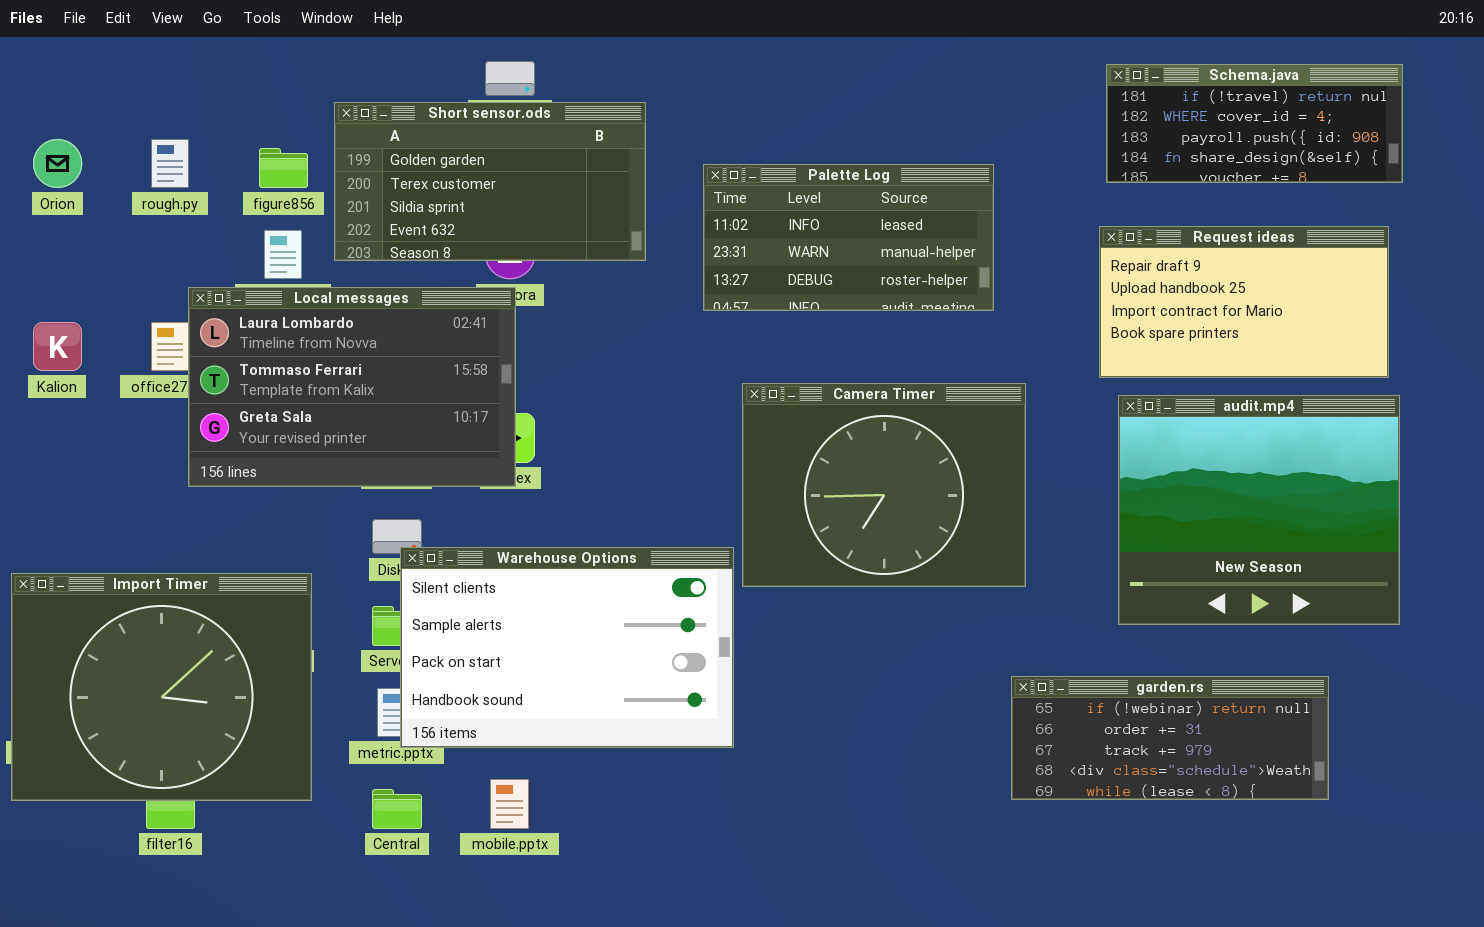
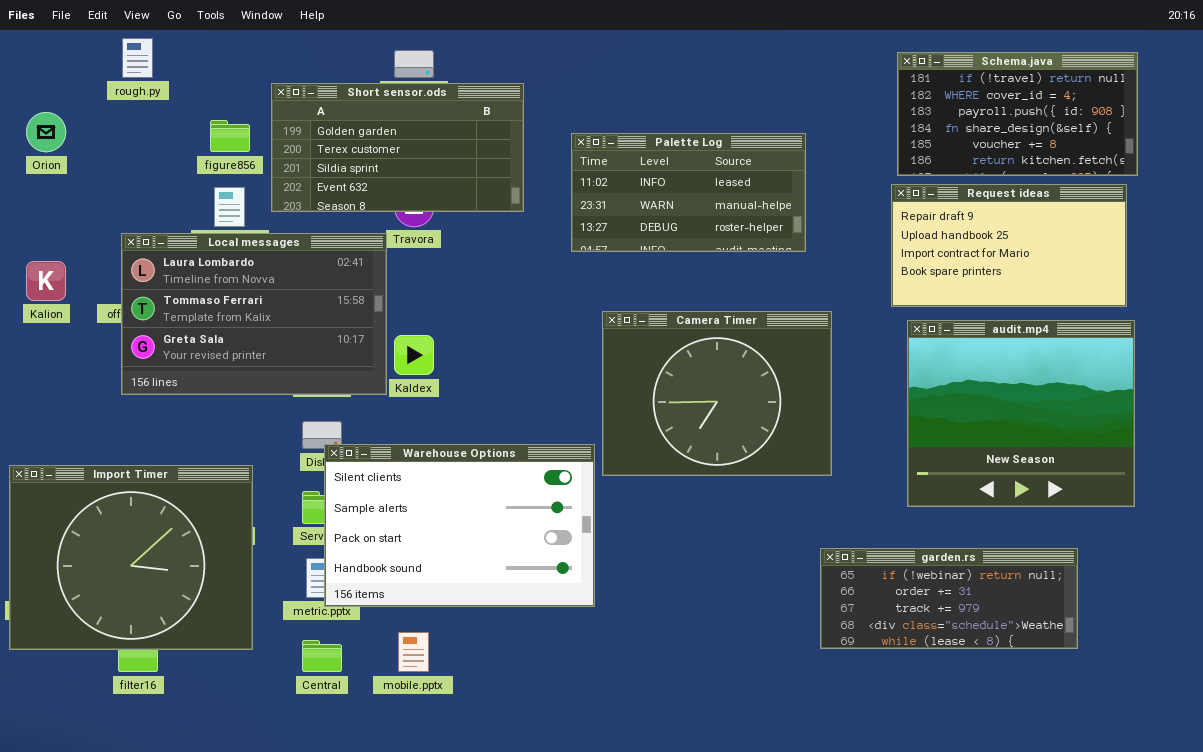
Schema.java: [1106,64,1403,183] -> [897,52,1138,176], resized
rough.py: [151,139,189,188] -> [122,38,153,78], moved
Local messages: [188,287,516,487] -> [121,233,387,395], moved

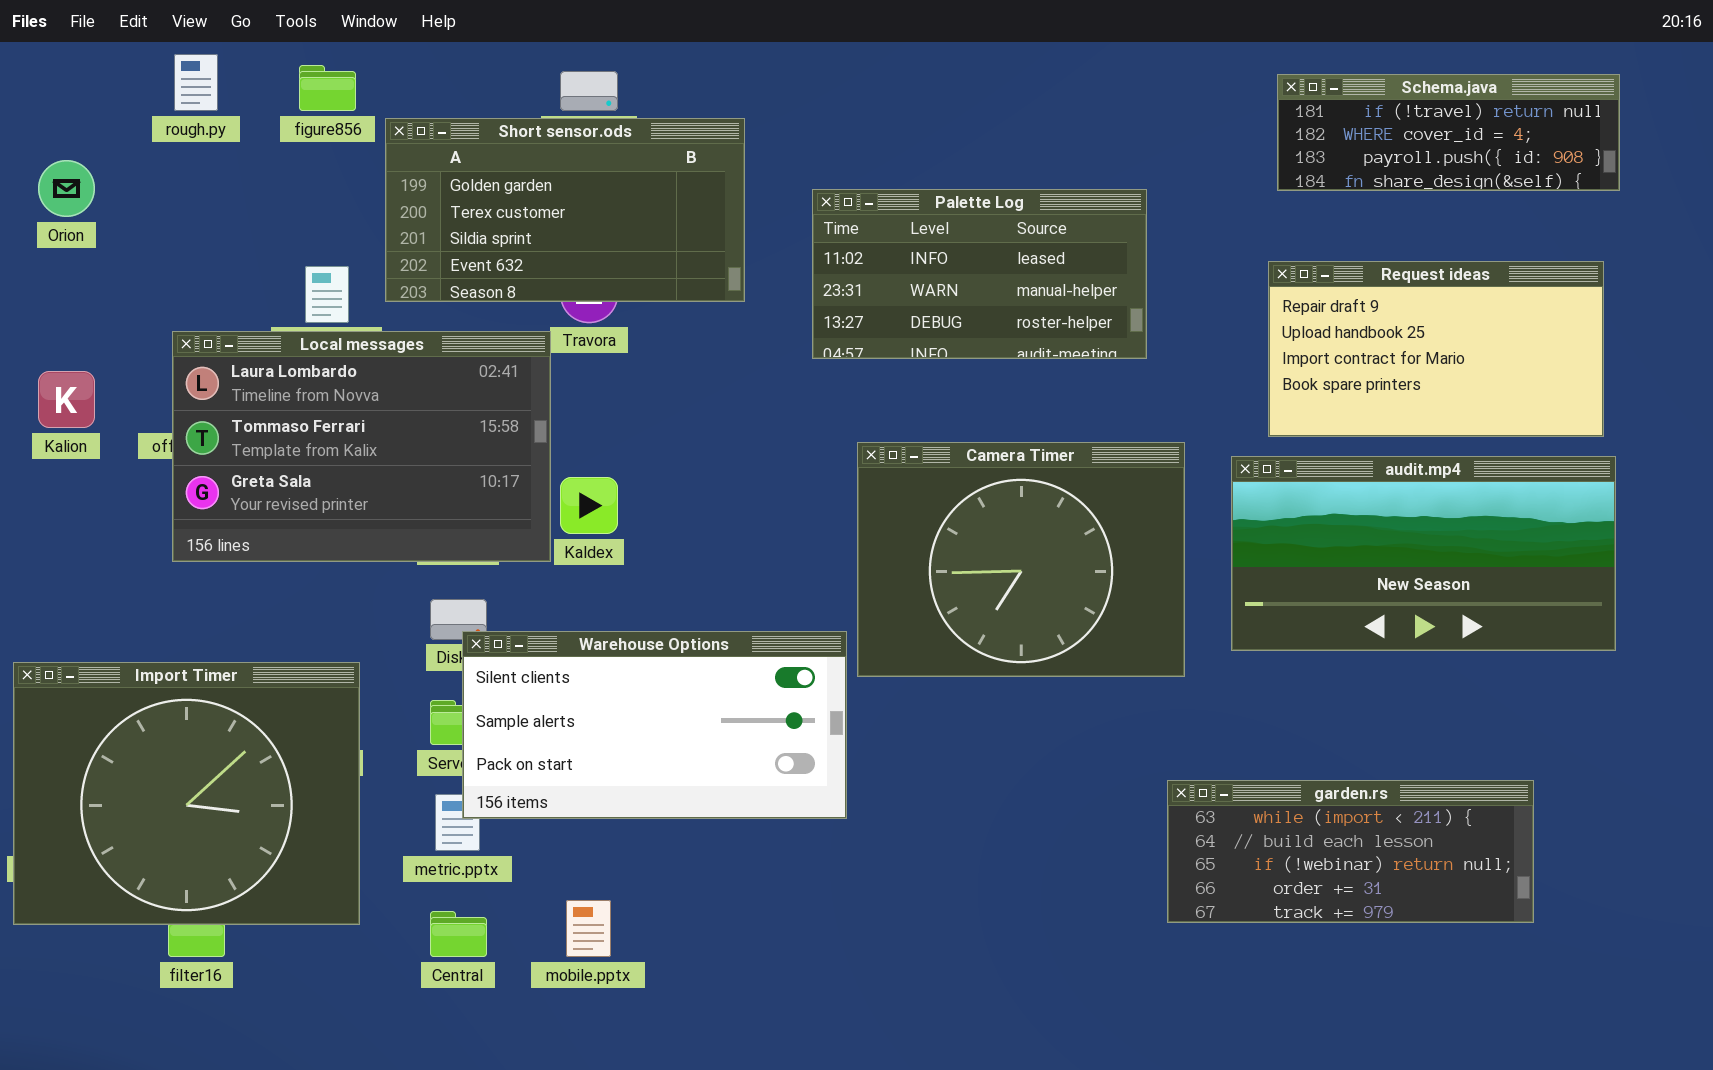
Schema.java: [897,52,1138,176] -> [1277,74,1620,191], resized
figure856: [210,120,250,152] -> [299,65,356,111], moved
audit.mp4: [907,320,1135,507] -> [1231,456,1616,651], resized
Warehouse Options: [324,444,595,607] -> [462,631,847,819], resized
garden.rs: [820,548,1078,649] -> [1167,780,1534,923], scrolled up 2 rows

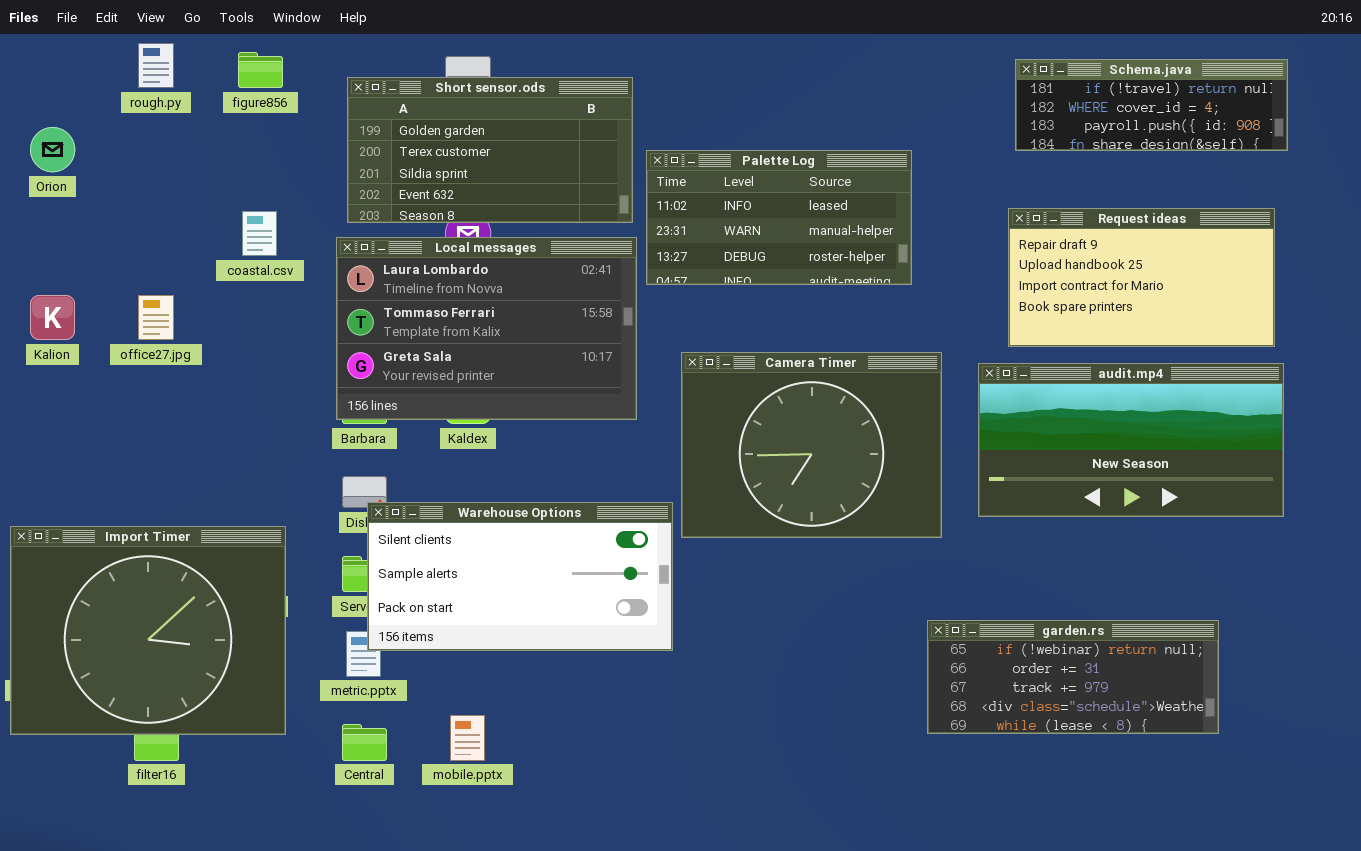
Short sensor.ods: [385,118,745,302] -> [347,77,633,223], moved
Local messages: [172,331,551,562] -> [336,237,637,420], moved
garden.rs: [1167,780,1534,923] -> [927,620,1219,734], scrolled down 2 rows

